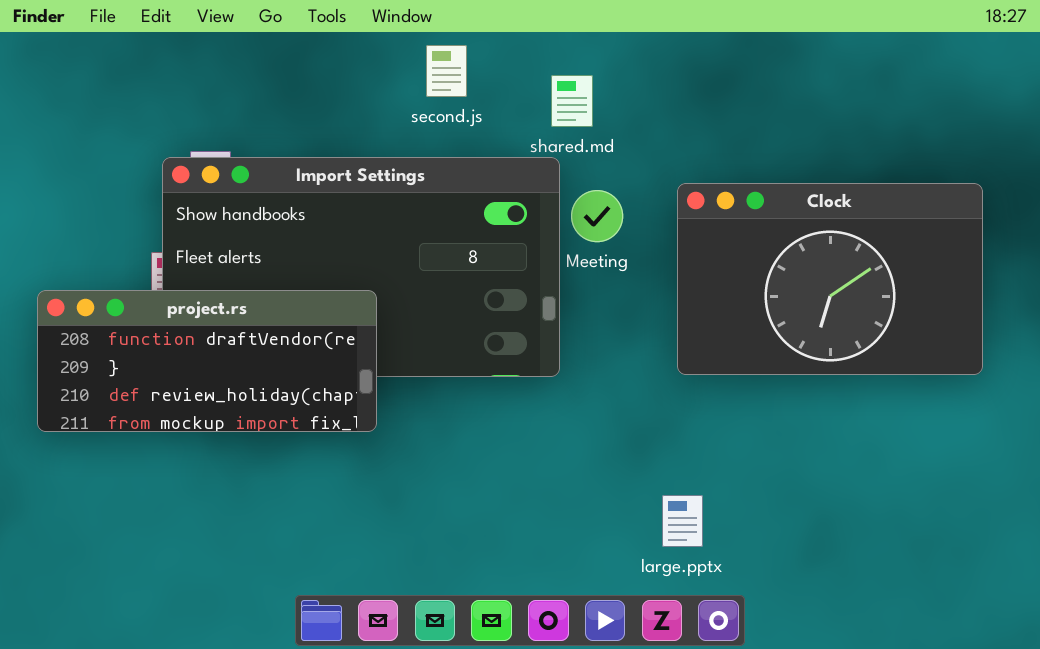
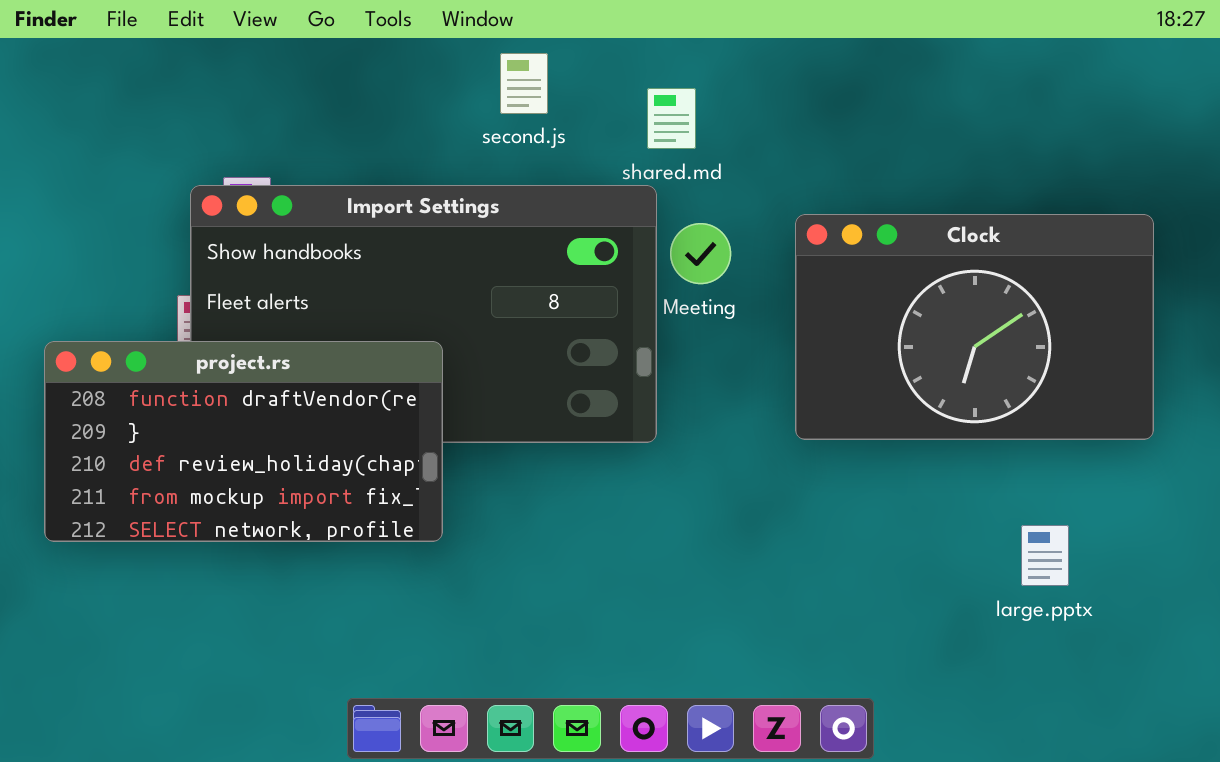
project.rs: [37,290,377,432] -> [44,341,443,542], resized
large.pptx: [662,495,703,547] -> [1021,525,1069,586], moved

